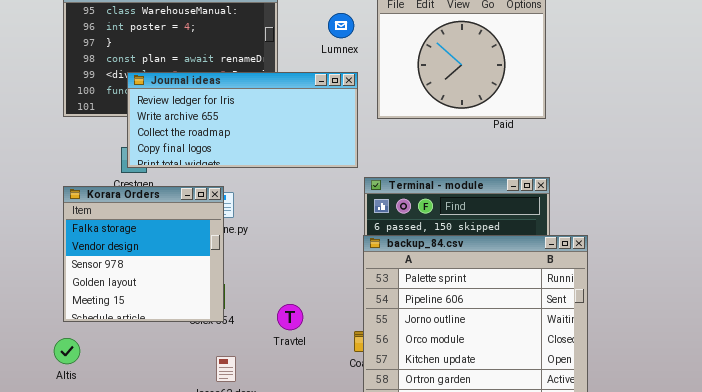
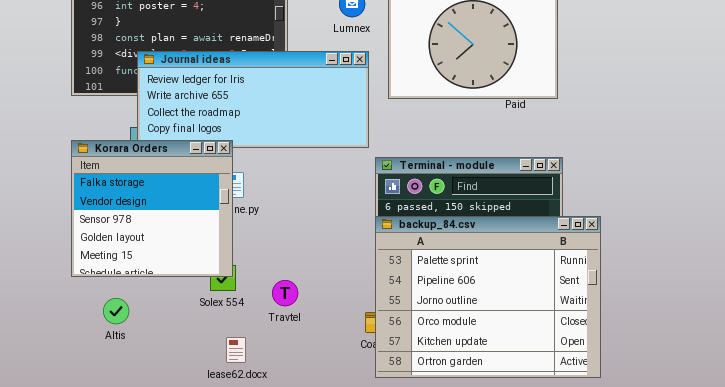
Korara Orders: [63,186,224,322] -> [71,140,233,277], moved
Travtel: [277,304,303,330] -> [272,280,298,306], moved
Altis: [54,338,80,364] -> [103,298,129,324], moved

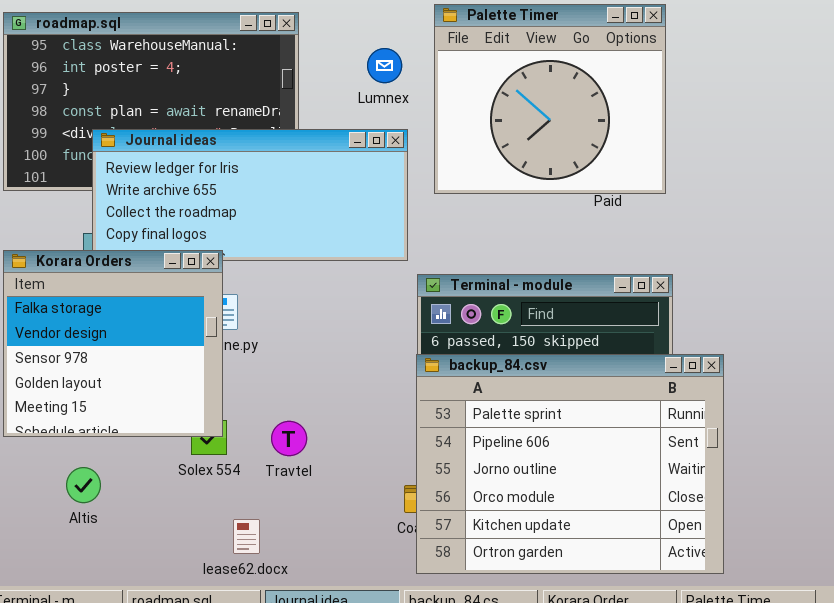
Travtel: [272,280,298,306] -> [271,421,307,456], moved
Altis: [103,298,129,324] -> [66,467,101,503], moved
lease62.docx: [226,337,246,363] -> [233,519,260,554], moved

